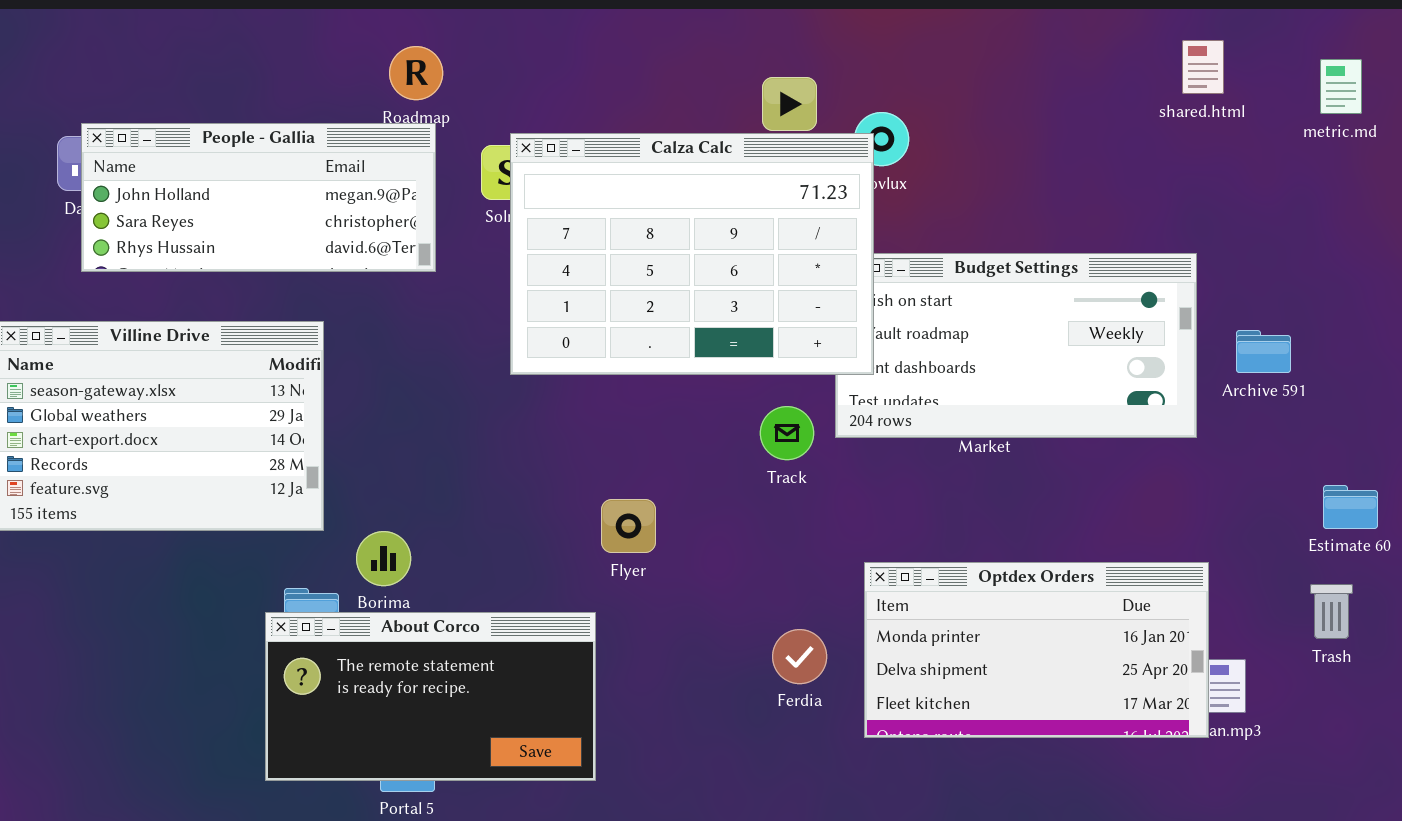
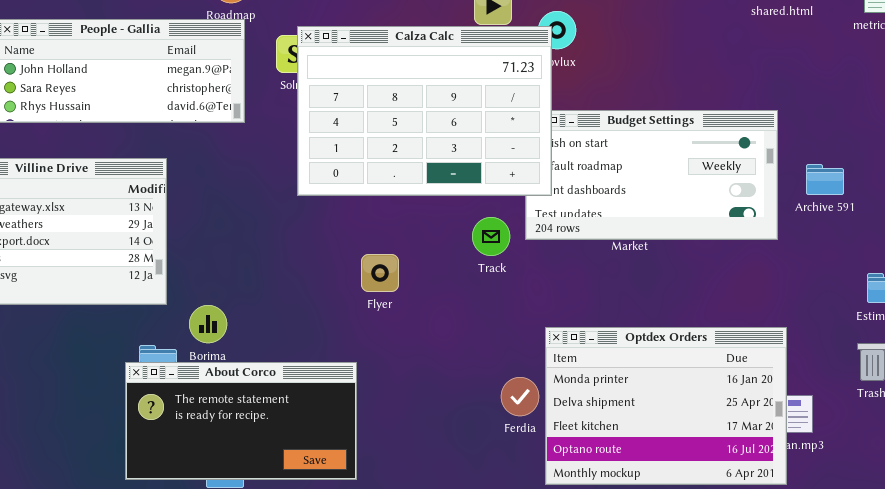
Flyer: [601,499,656,553] -> [361,254,399,292], moved
Optdex Orders: [864,562,1209,738] -> [545,327,787,485], resized
Ferdia: [772,629,827,684] -> [501,377,539,416], moved

